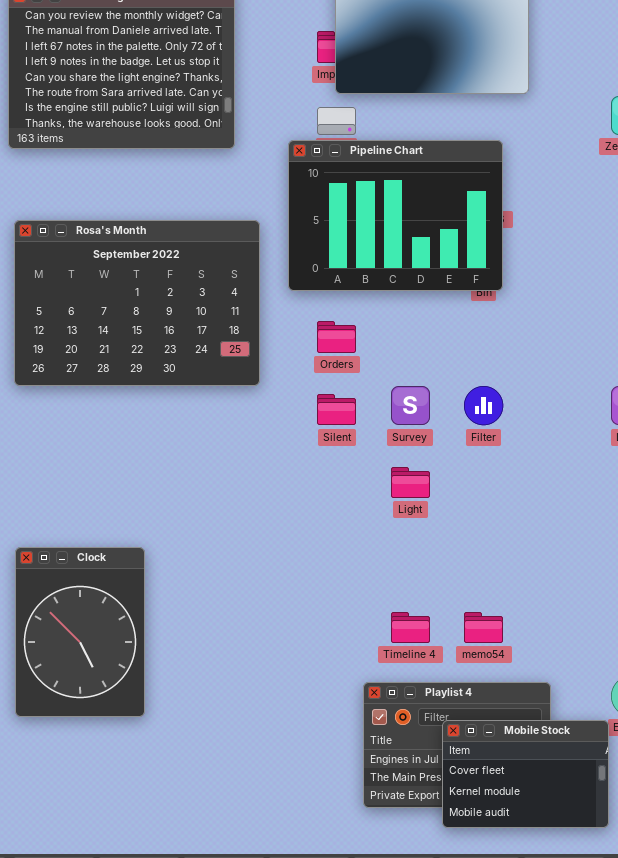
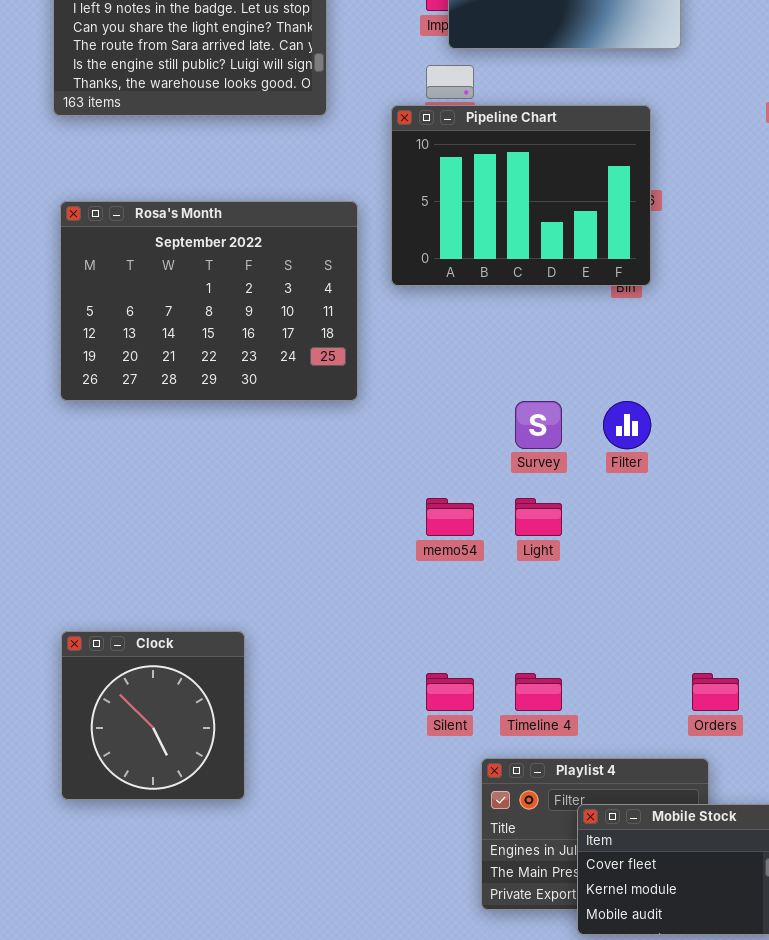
Orders: [317,321,356,353] -> [692,673,739,711], moved
Silent: [317,394,356,425] -> [426,673,474,711], moved
Clock: [15,547,145,717] -> [61,631,245,800], resized
memo54: [464,612,503,643] -> [426,498,474,536], moved

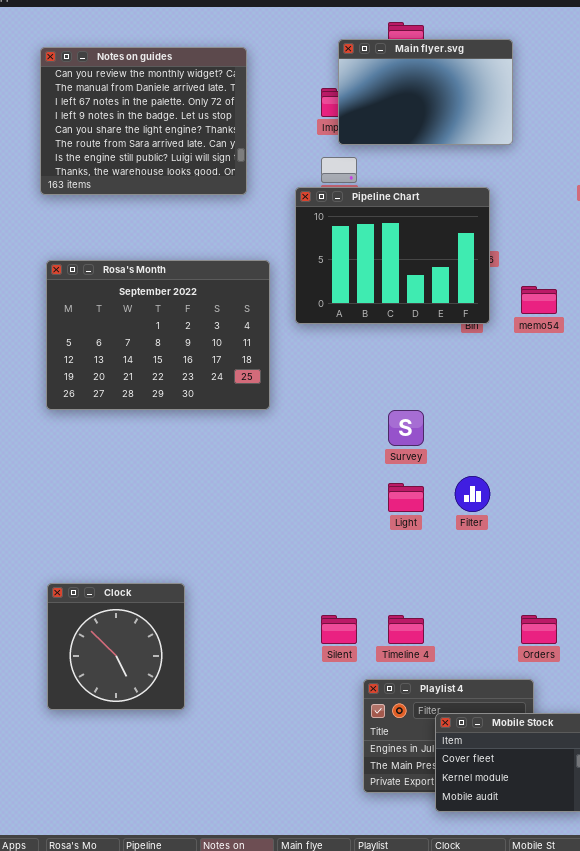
Filter: [603,401,651,449] -> [455,476,490,512], moved
memo54: [426,498,474,536] -> [521,286,557,314], moved

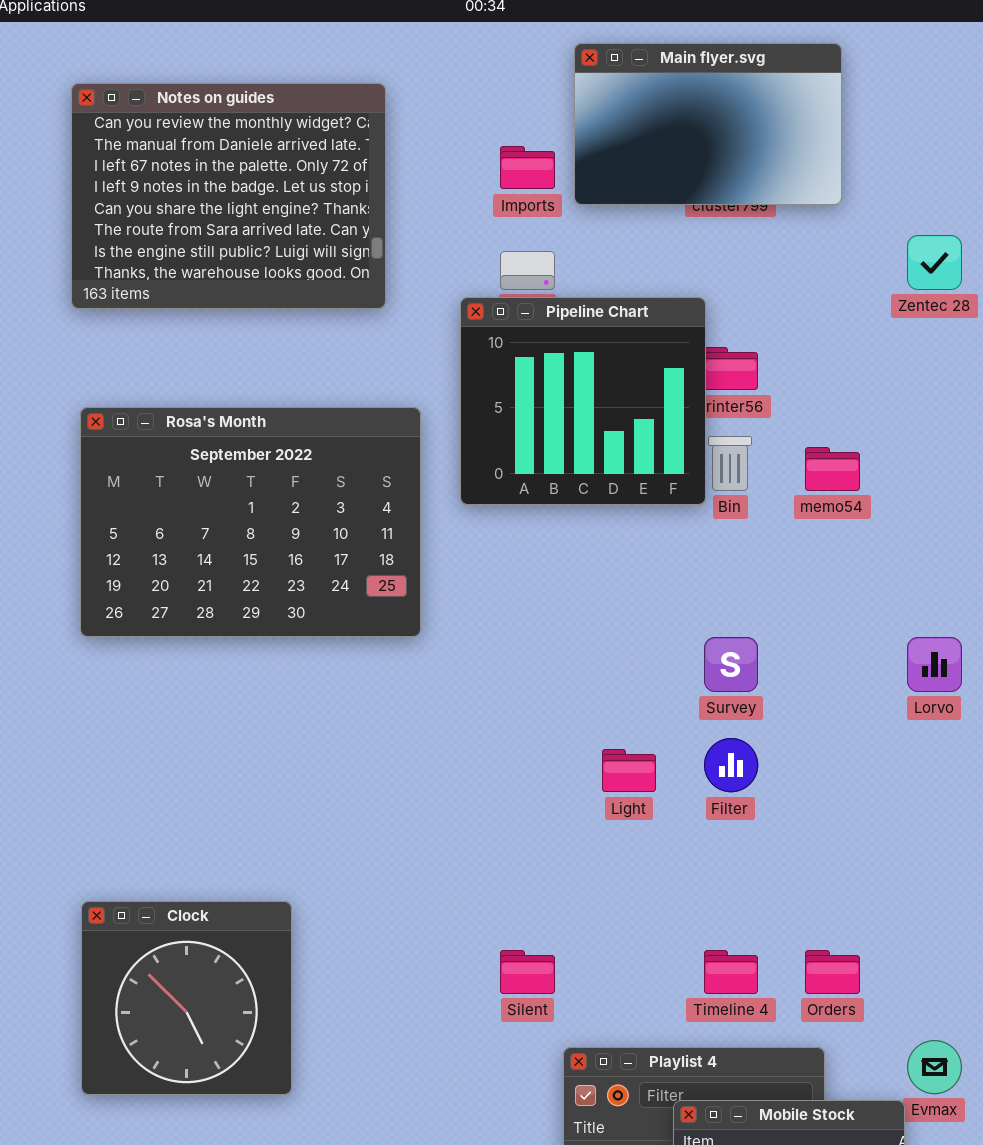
Main flyer.svg: [338,39,513,145] -> [574,43,842,205], moved
Pipeline Chart: [295,187,490,324] -> [460,297,706,505], resized
Survey: [388,410,424,446] -> [704,637,758,692], moved
Timeline 4: [388,615,424,644] -> [704,950,758,994], moved

